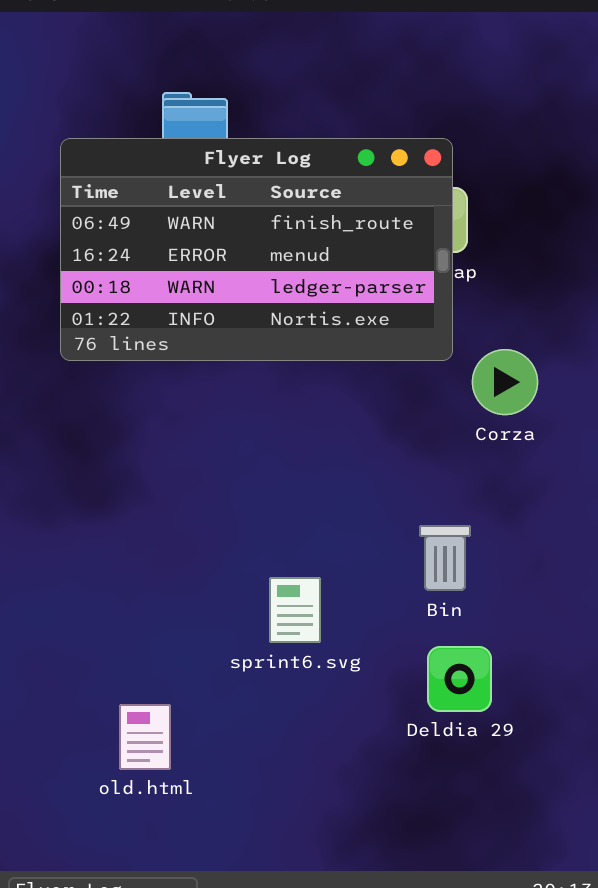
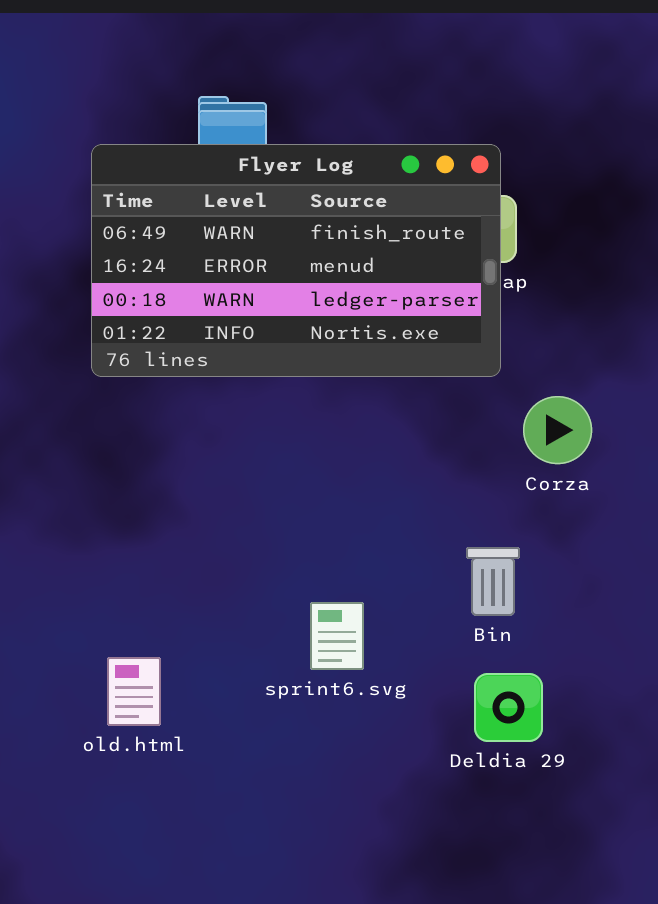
Corza: [472,349,538,415] -> [523,396,592,464], moved
old.html: [119,704,171,770] -> [107,657,161,726], moved

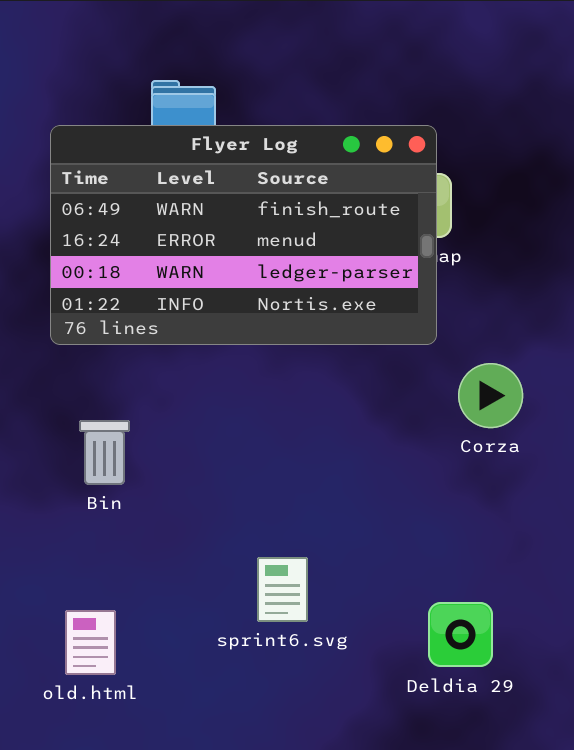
Bin: [466,547,520,616] -> [79,420,130,485], moved
Deldia 29: [474,673,543,742] -> [428,602,493,667], moved

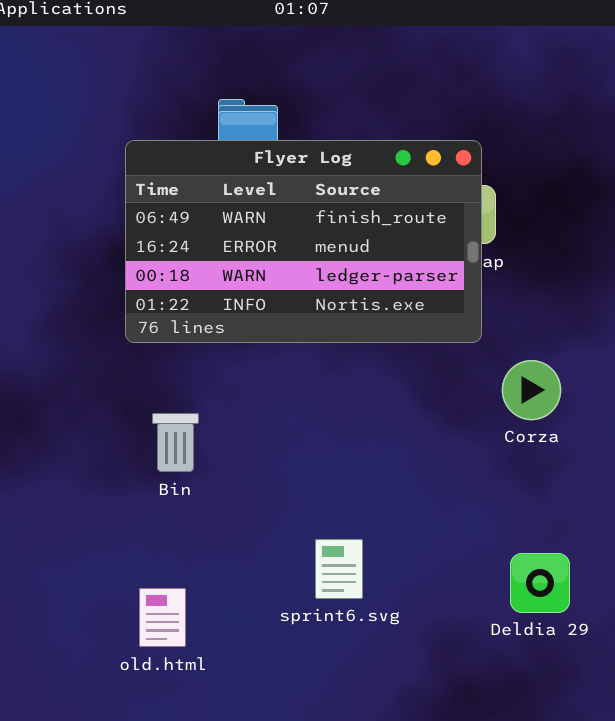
Deldia 29: [428,602,493,667] -> [510,553,570,613], moved

